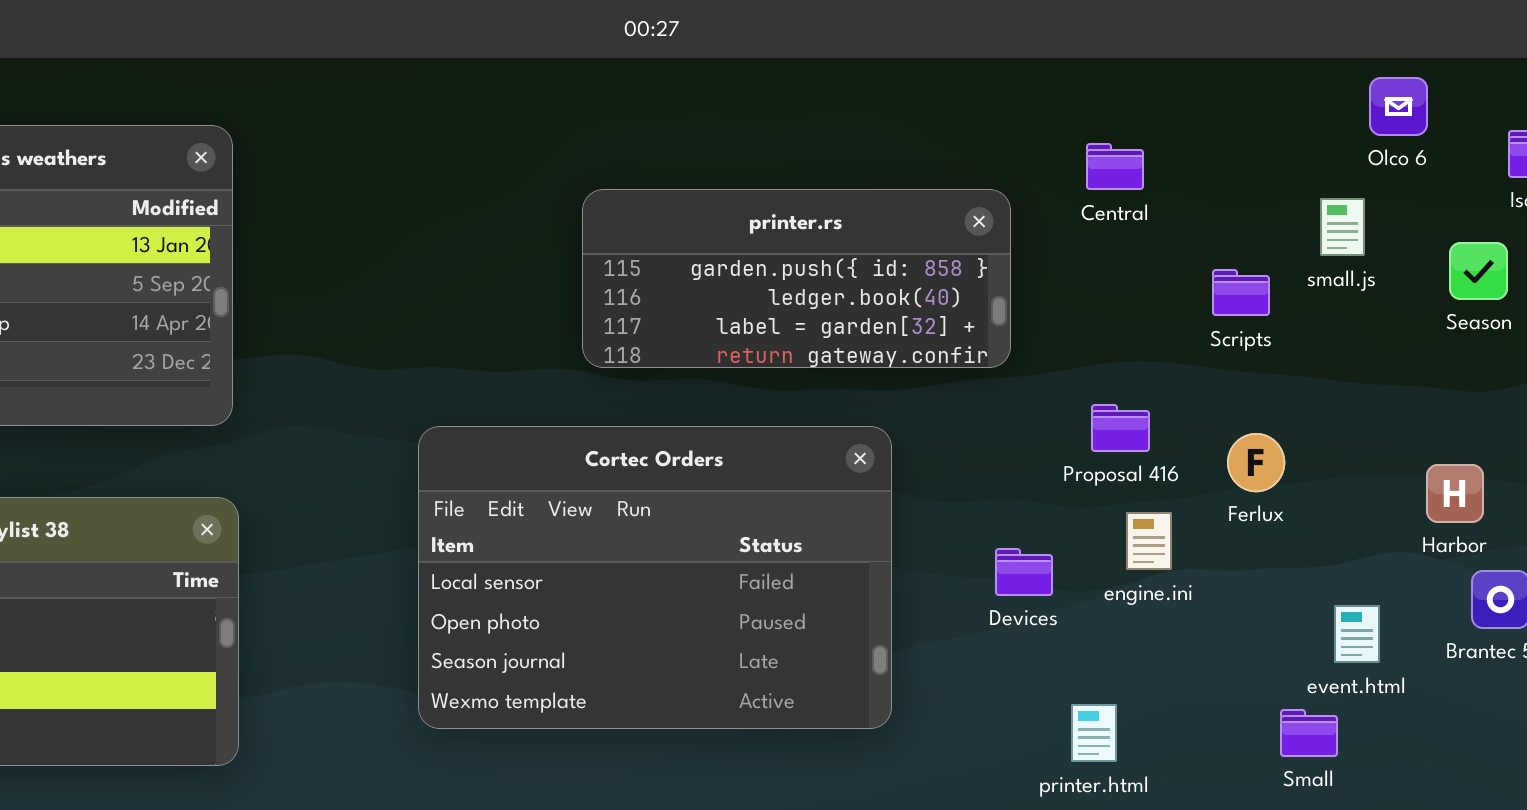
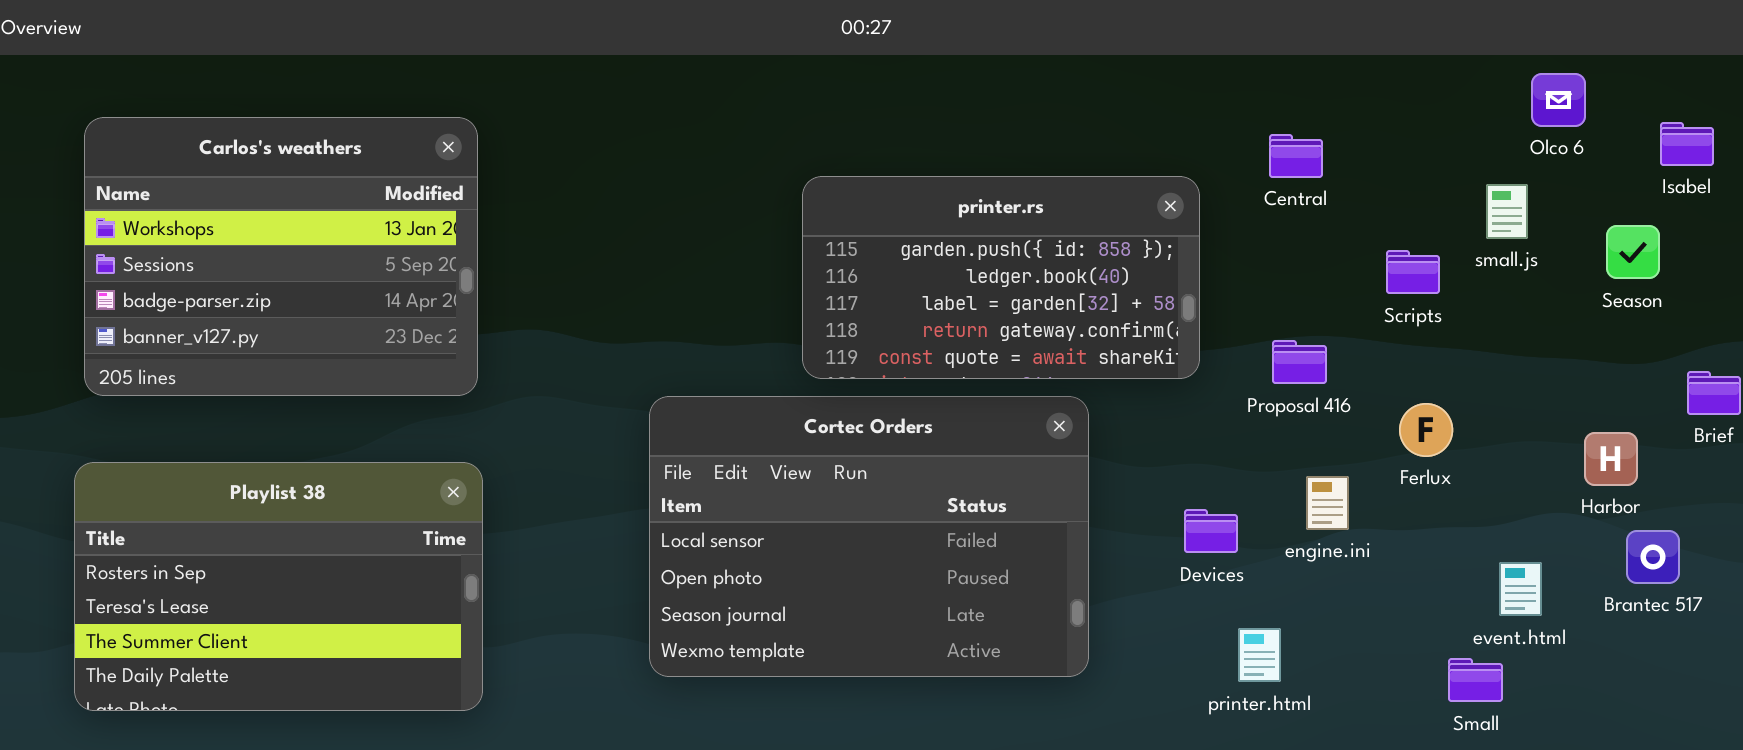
printer.rs: [582,189,1011,368] -> [802,176,1200,379], resized
Proposal 416: [1091,404,1150,452] -> [1272,340,1327,384], moved
printer.html: [1071,704,1117,762] -> [1238,628,1281,682], moved

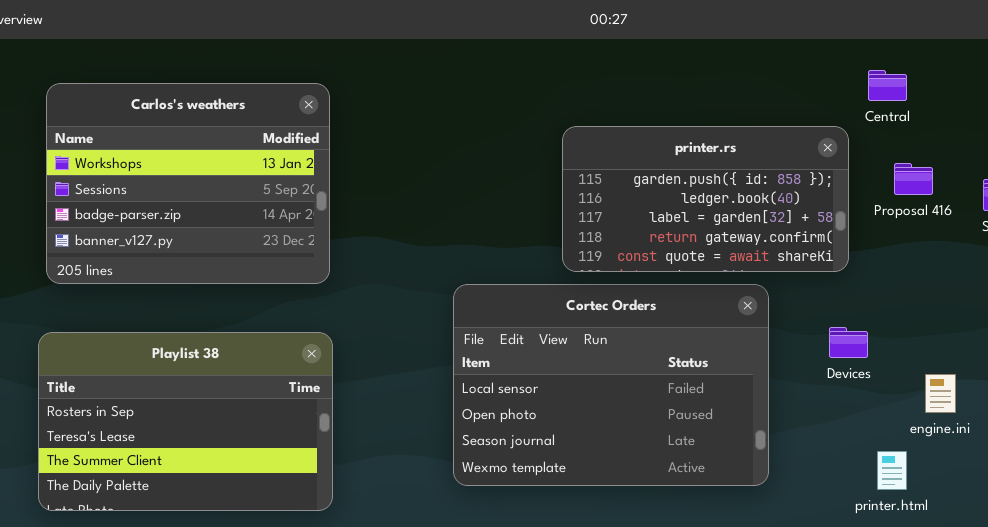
Central: [1269,134,1323,178] -> [868,70,907,101], moved
Proposal 416: [1272,340,1327,384] -> [894,163,933,195], moved
engine.ini: [1306,476,1349,530] -> [925,374,956,413], moved
Devices: [1184,509,1238,553] -> [829,327,868,358], moved

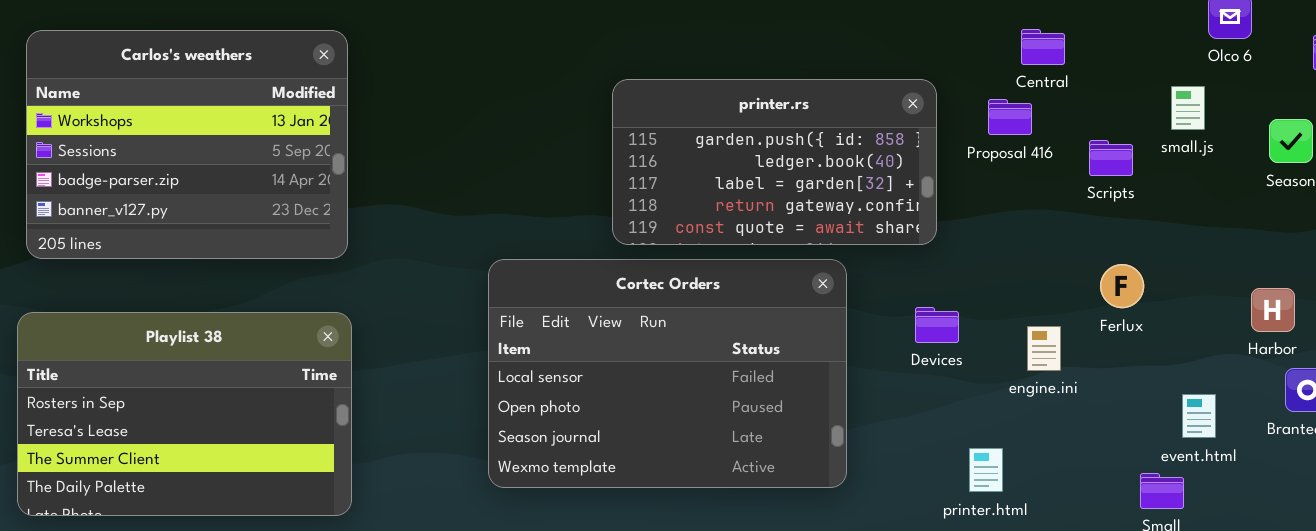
Central: [868,70,907,101] -> [1021,29,1065,65], moved
Proposal 416: [894,163,933,195] -> [988,99,1032,135], moved
engine.ini: [925,374,956,413] -> [1027,326,1061,371], moved

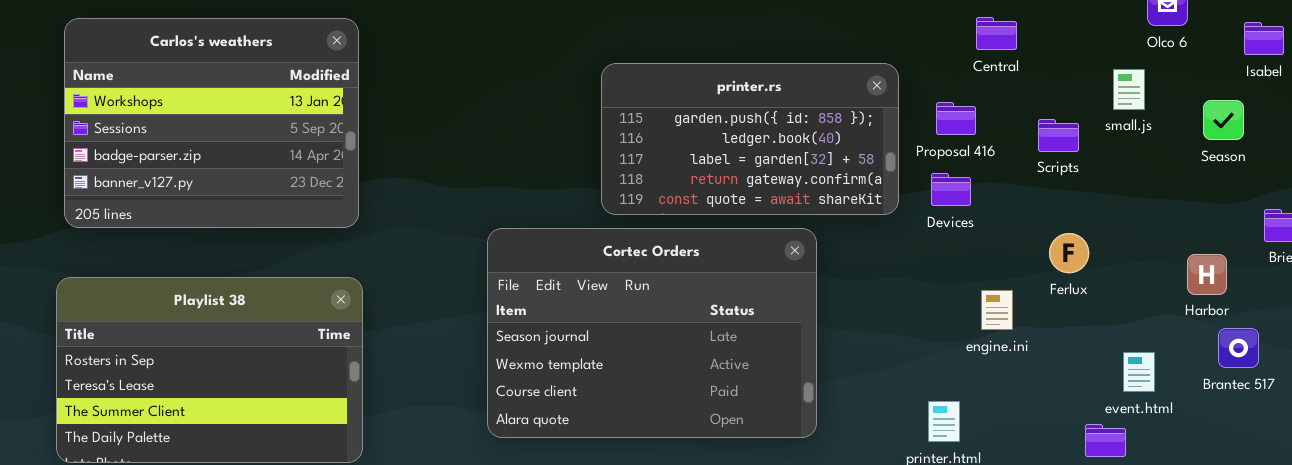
Proposal 416: [988,99,1032,135] -> [936,102,976,135], moved
Cortec Orders: [488,259,847,488] -> [487,228,817,438], scrolled down 2 rows
Devices: [915,307,959,343] -> [931,173,971,206], moved

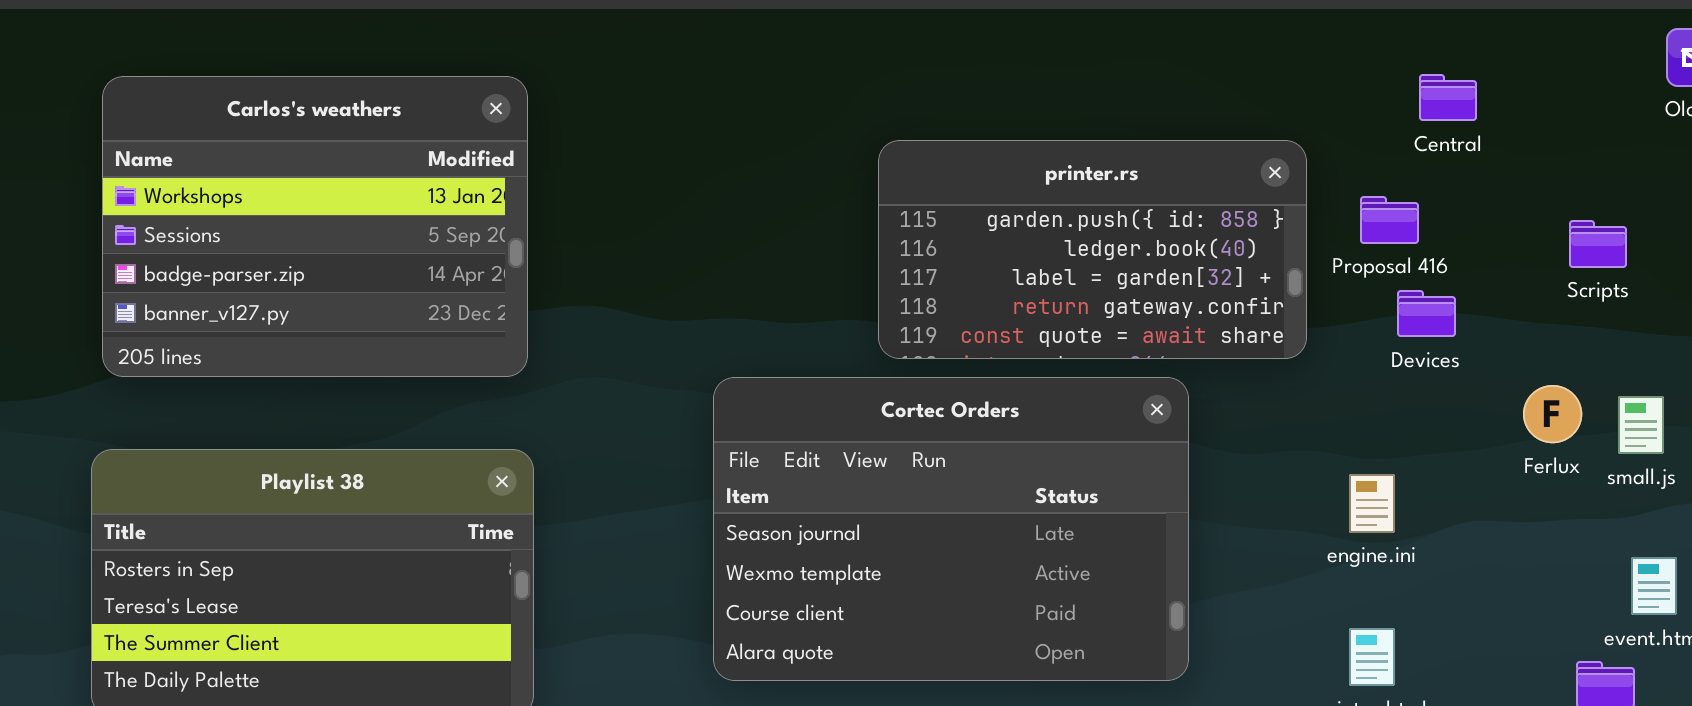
small.js: [1113,69,1145,110] -> [1618,396,1664,454], moved
Scripts: [1038,119,1079,152] -> [1569,220,1627,268], moved
Devices: [931,173,971,206] -> [1397,290,1456,337], moved
engine.ini: [981,290,1013,330] -> [1349,474,1395,533], moved

